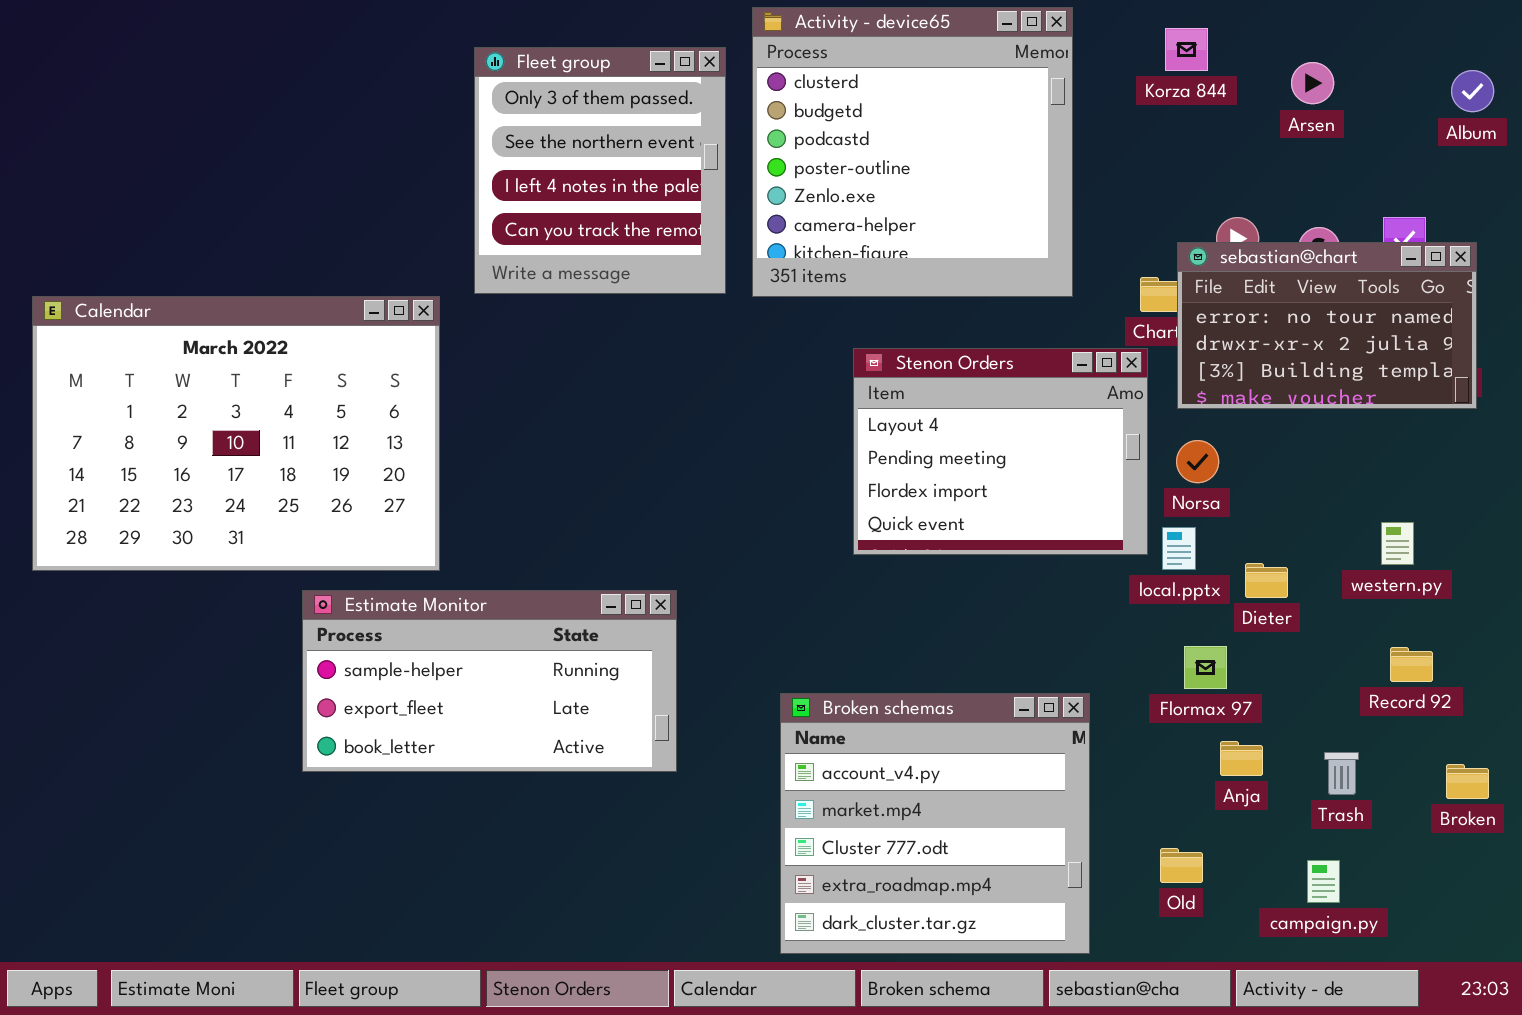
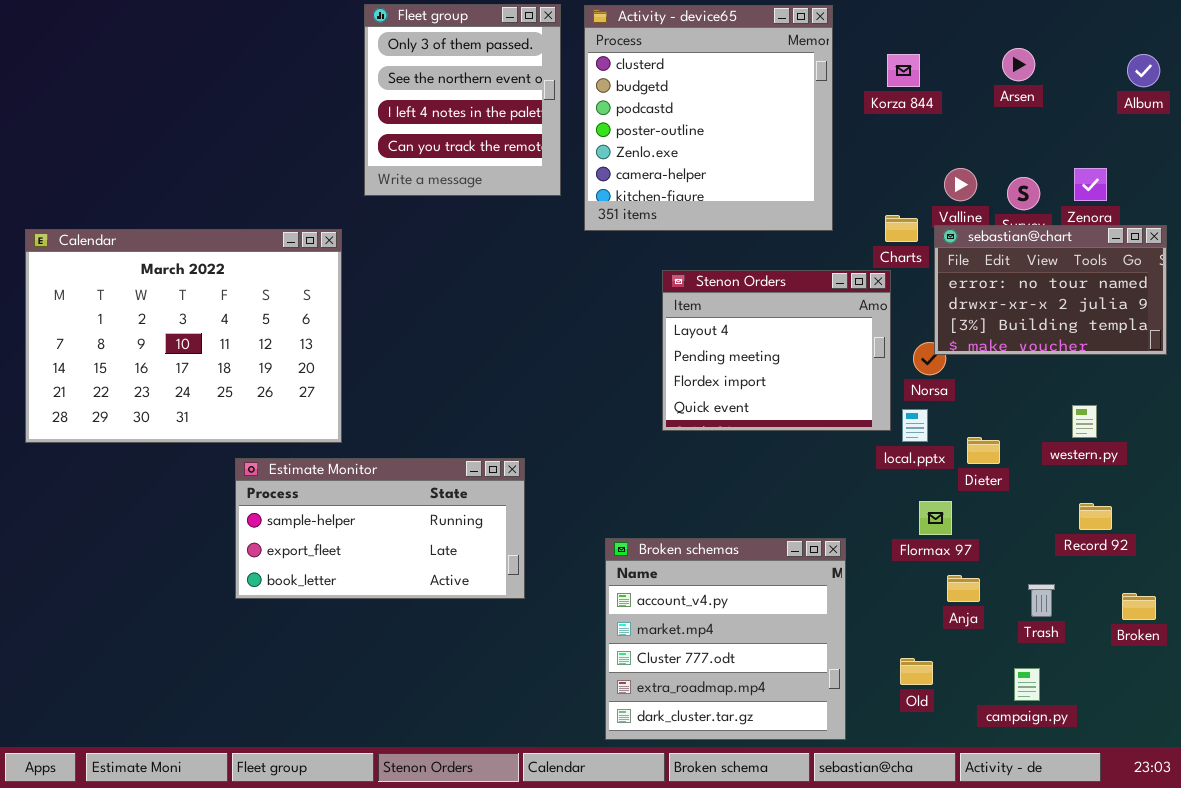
Korza 844: [1165,28,1208,71] -> [887,54,920,87], moved
Fleet group: [474,47,726,294] -> [364,4,561,196], moved
sebastian@chart: [1177,242,1477,409] -> [934,225,1167,355], moved

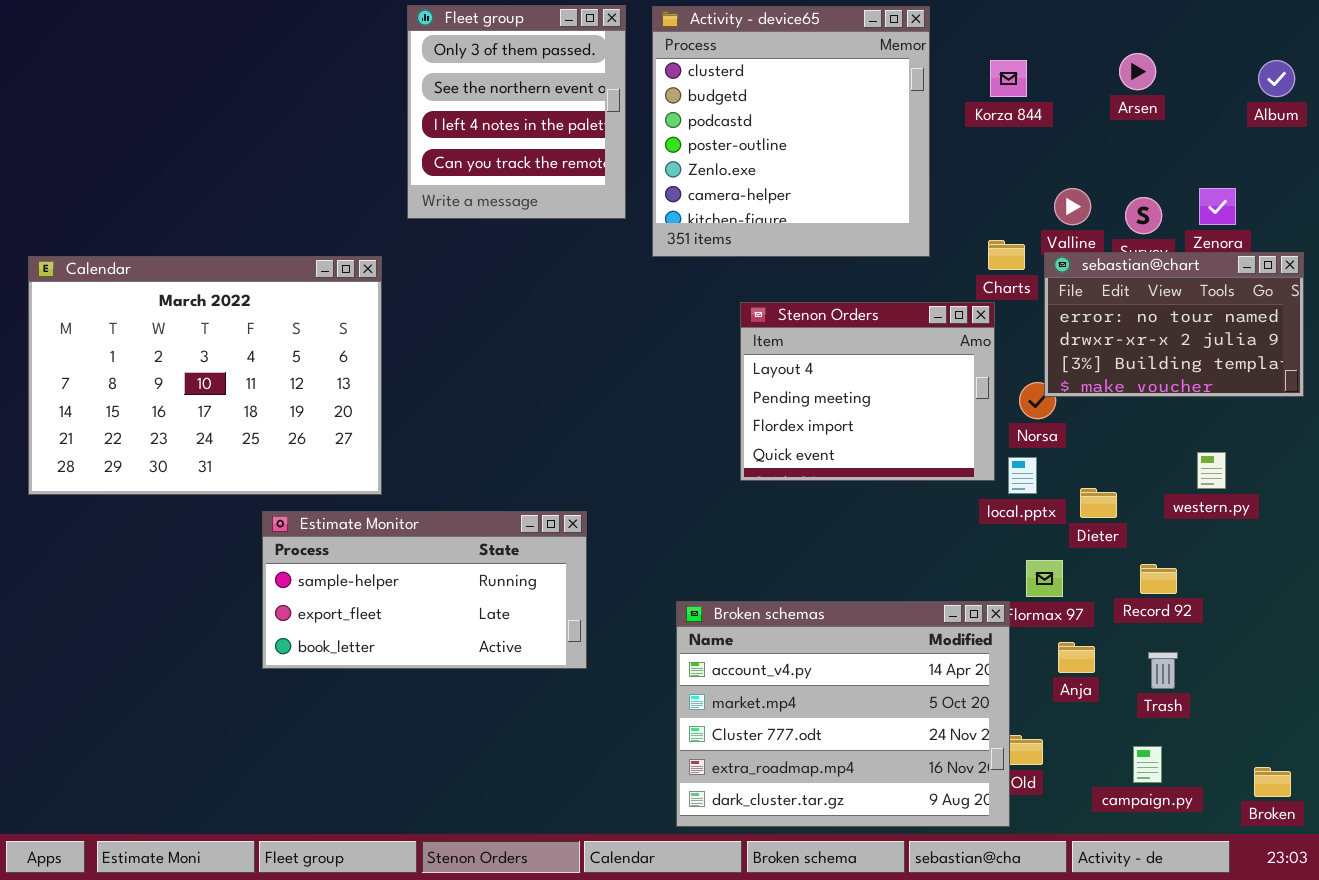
Record 92: [1079,503,1112,530] -> [1140,564,1177,594], moved
Broken schemas: [605,538,846,740] -> [676,601,1010,827], resized
Broken: [1122,593,1156,620] -> [1254,767,1291,797], moved

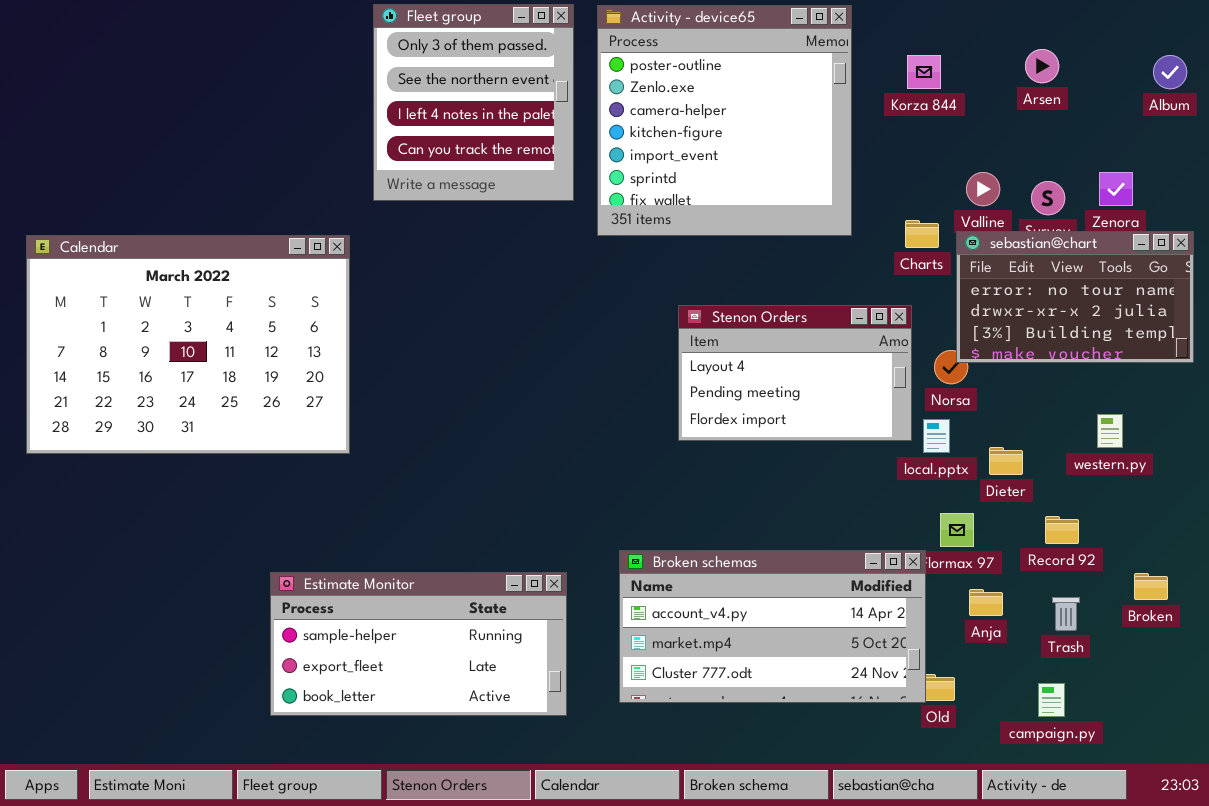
Activity - device65: [652,6,930,257] -> [597,5,852,236], scrolled down 3 rows
Stenon Orders: [740,302,995,481] -> [678,305,912,441], resized
Estimate Monitor: [262,511,587,669] -> [270,572,567,716], moved
Broken schemas: [676,601,1010,827] -> [619,550,926,703], resized
Broken: [1254,767,1291,797] -> [1134,573,1168,600], moved

